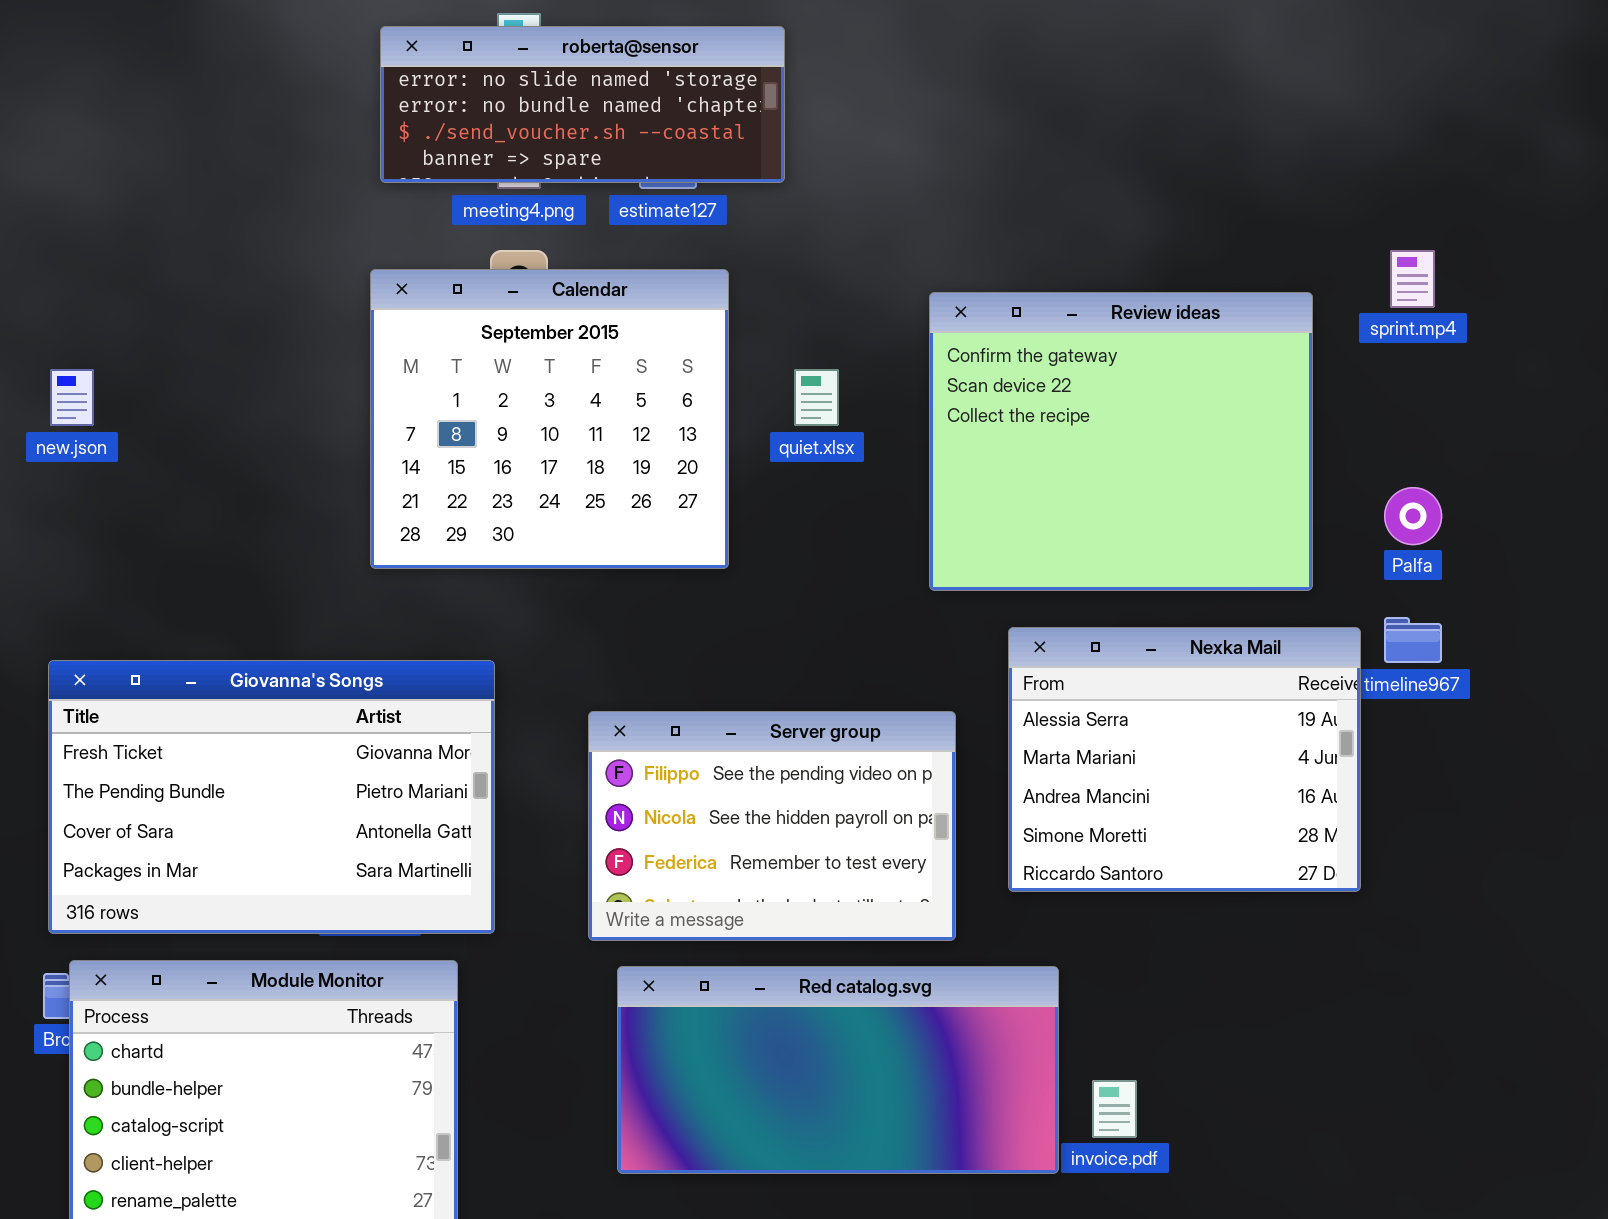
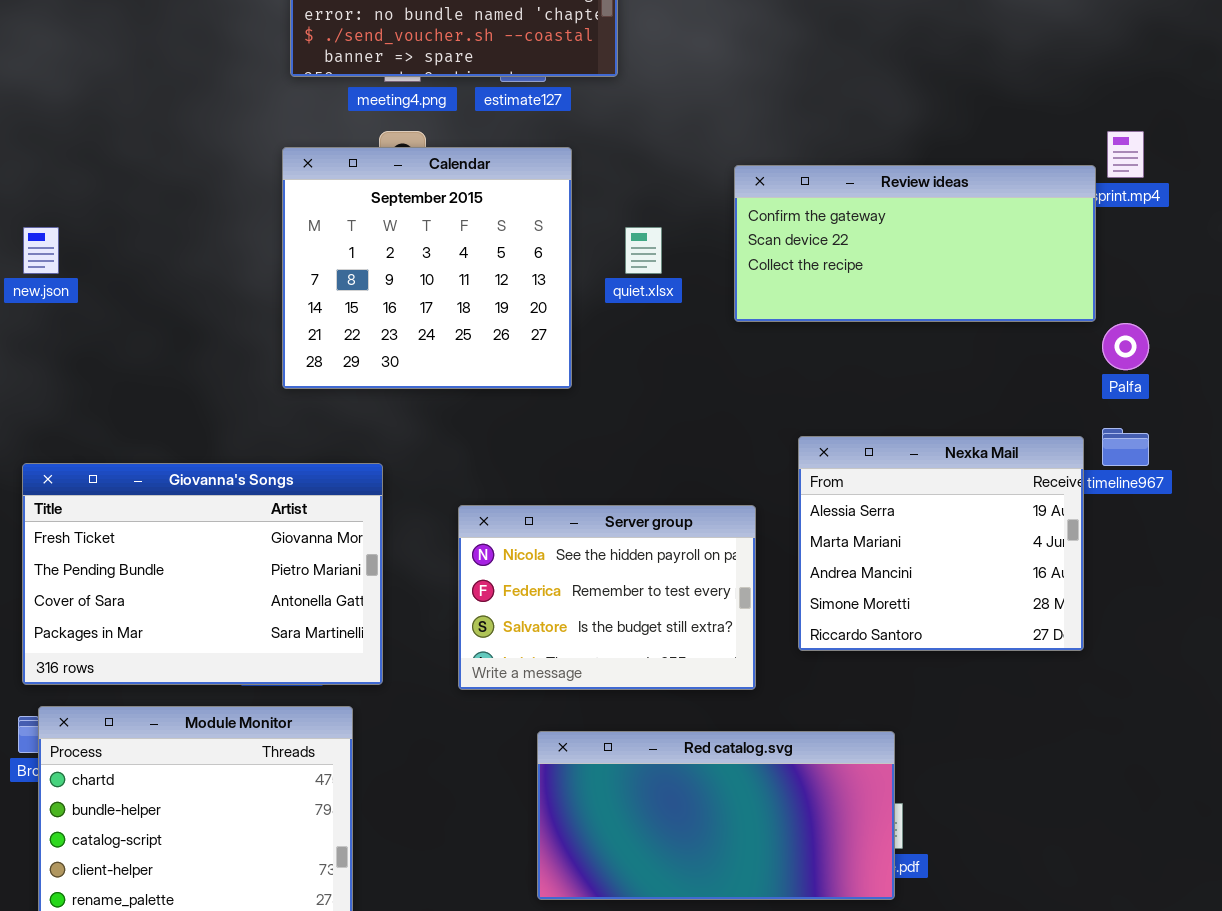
Review ideas: [929,292,1313,591] -> [734,165,1096,322], resized
Server group: [588,711,956,941] -> [458,505,756,690], scrolled down 1 row
Red catalog.svg: [617,966,1059,1174] -> [537,731,895,900], moved

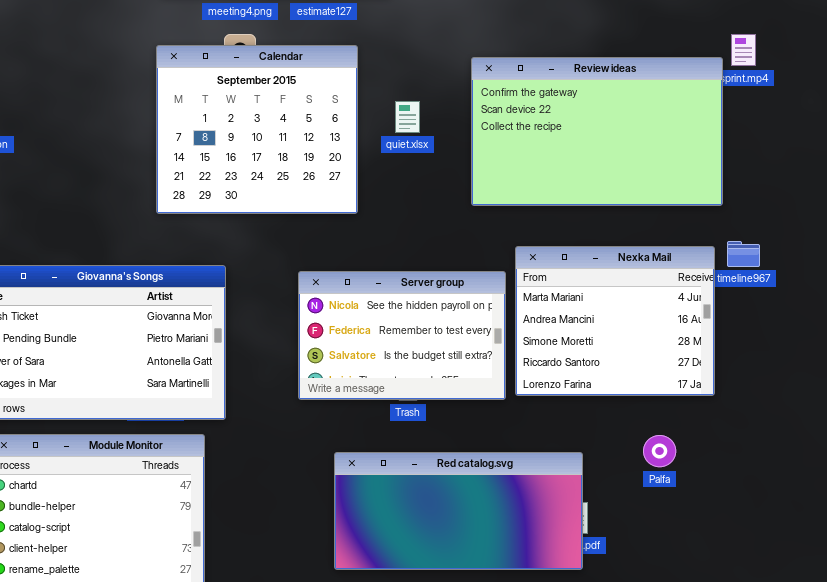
Review ideas: [734,165,1096,322] -> [471,57,723,206], resized
Palfa: [1102,323,1149,370] -> [643,435,676,467], moved
Nexka Mail: [798,436,1084,651] -> [515,246,715,396], scrolled down 1 row
Server group: [458,505,756,690] -> [298,271,506,400], moved

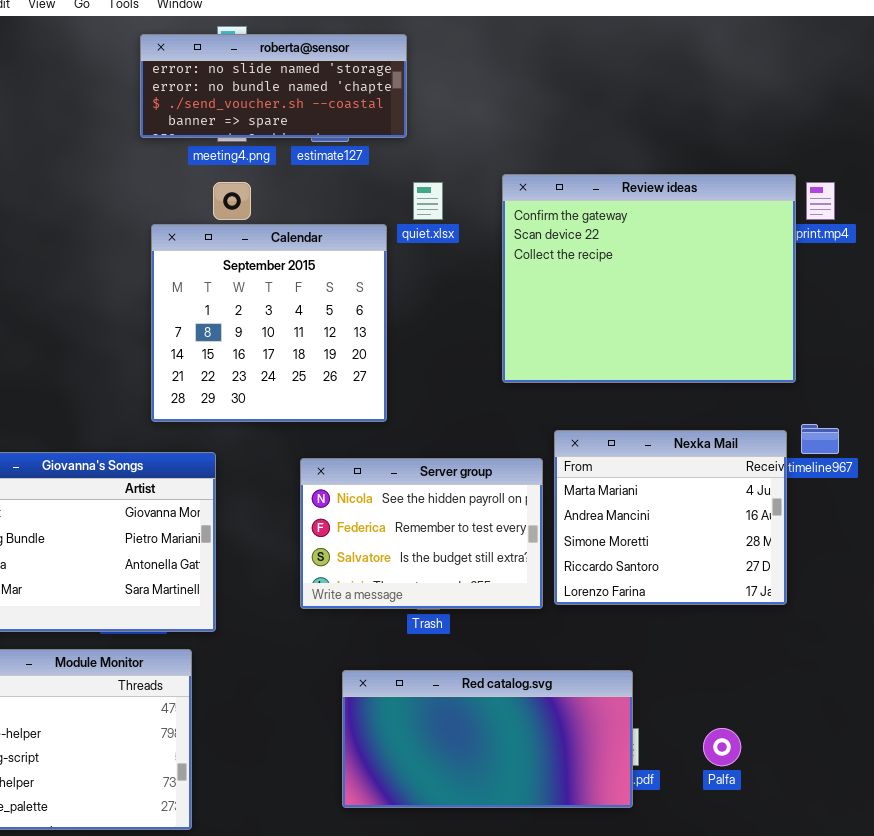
Calendar: [156,45,358,214] -> [151,224,387,422], moved
Review ideas: [471,57,723,206] -> [502,174,796,383], resized
quiet.xlsx: [395,101,420,133] -> [413,182,443,220], moved
Palfa: [643,435,676,467] -> [703,728,741,766], moved

